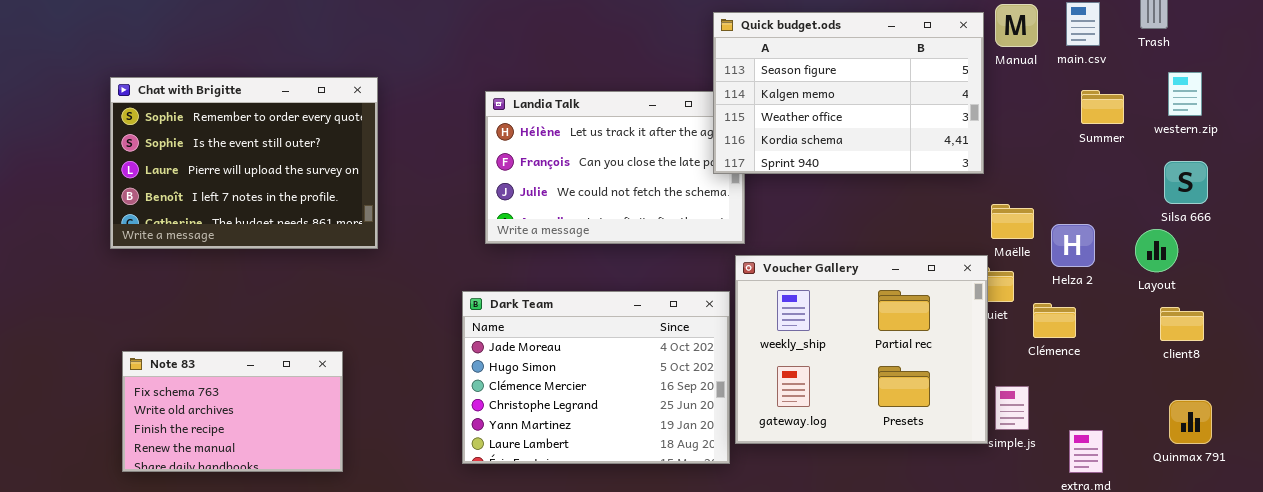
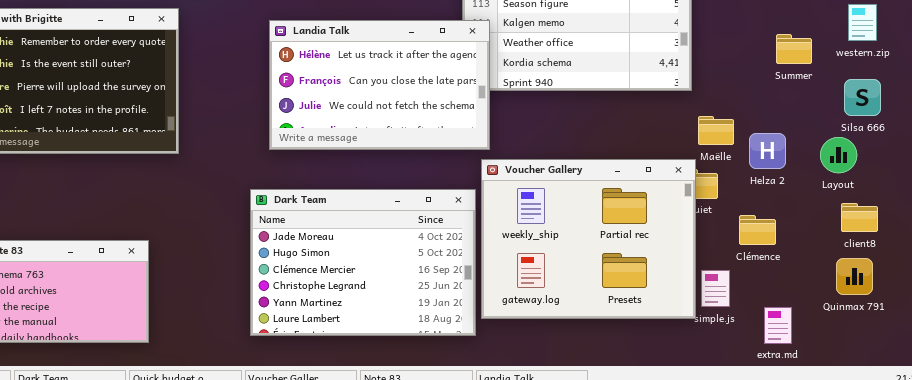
Summer: [1081,90,1124,124] -> [776,34,812,64], moved
Landia Talk: [485,91,745,244] -> [269,20,490,150], raised
Clémence: [1033,303,1076,338] -> [739,215,776,245], moved
Quinmax 791: [1169,400,1212,444] -> [836,258,873,295], moved

